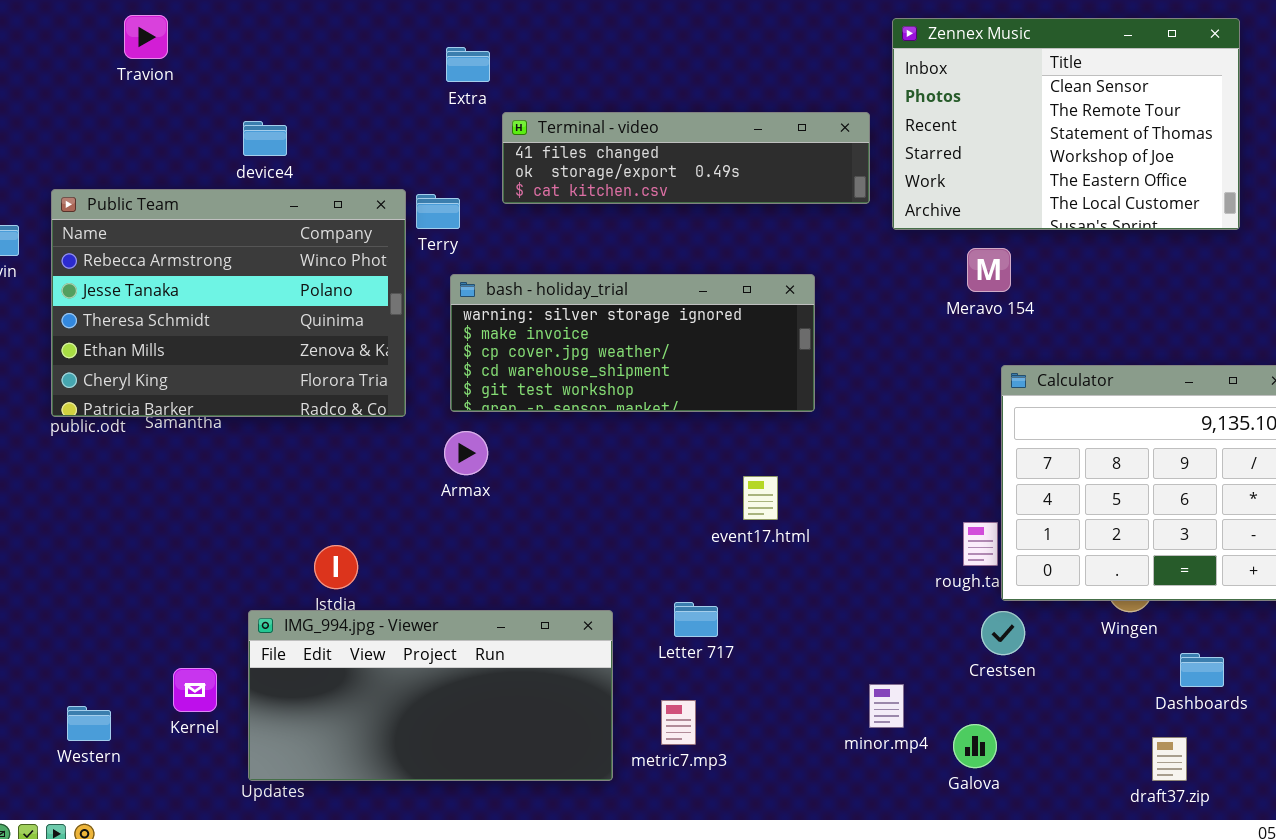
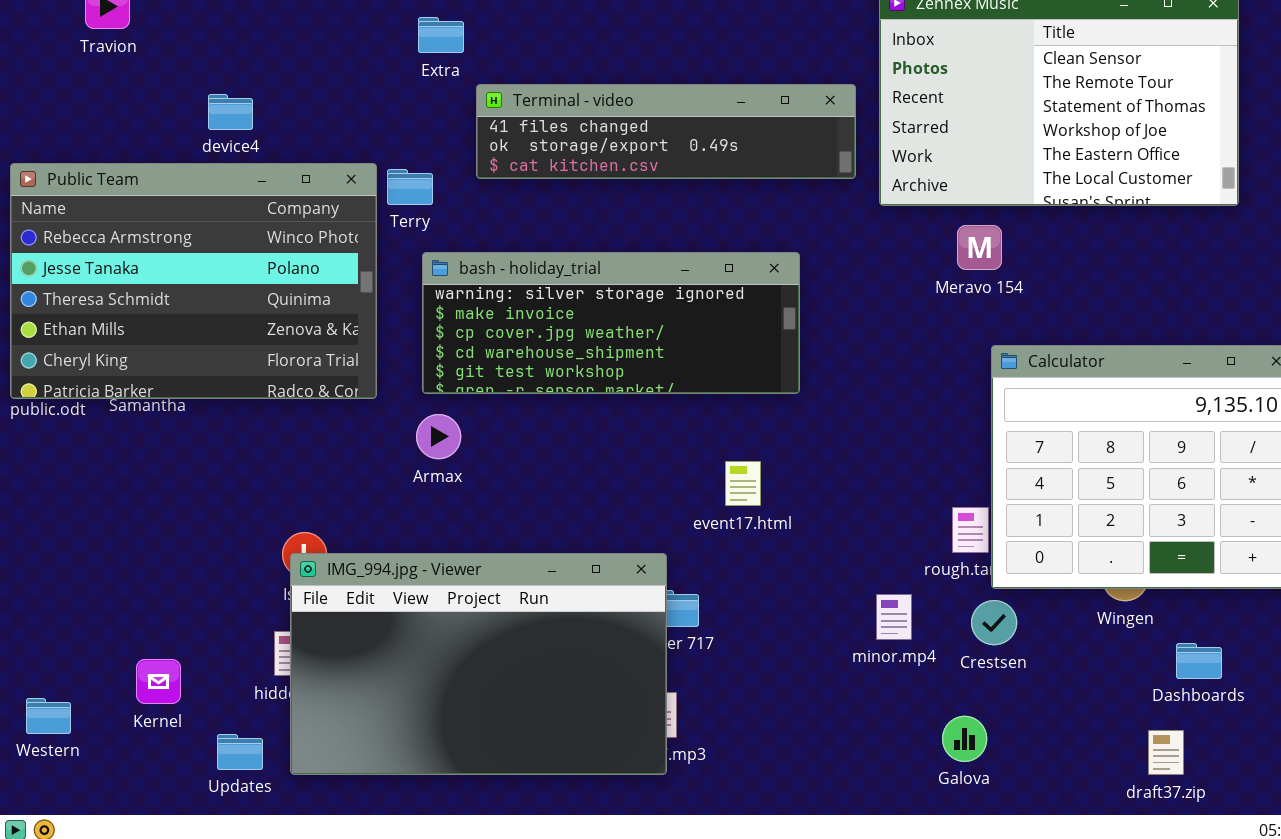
IMG_994.jpg - Viewer: [248,610,613,781] -> [290,553,667,775], moved, resized
minor.mp4: [869,684,904,728] -> [876,594,912,640], moved

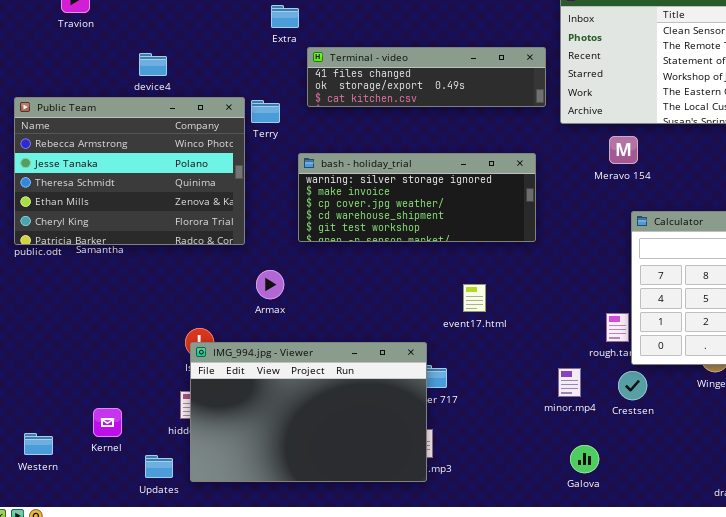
bash - holiday_trial: [422,252,800,394] -> [298,153,536,242], moved
Armax: [416,414,461,459] -> [256,270,284,299], moved
Galova: [942,716,987,762] -> [570,445,599,473], moved

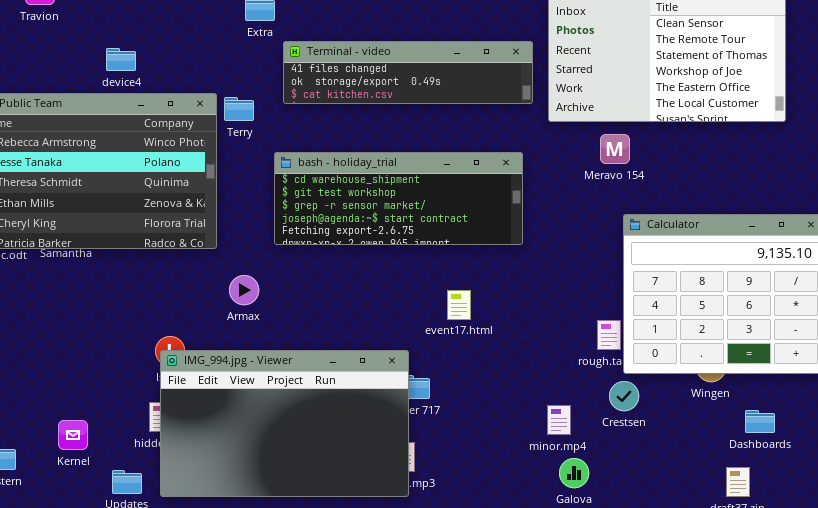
bash - holiday_trial: [298,153,536,242] -> [274,152,523,245], scrolled down 3 rows
minor.mp4: [558,368,581,397] -> [547,405,571,435], moved

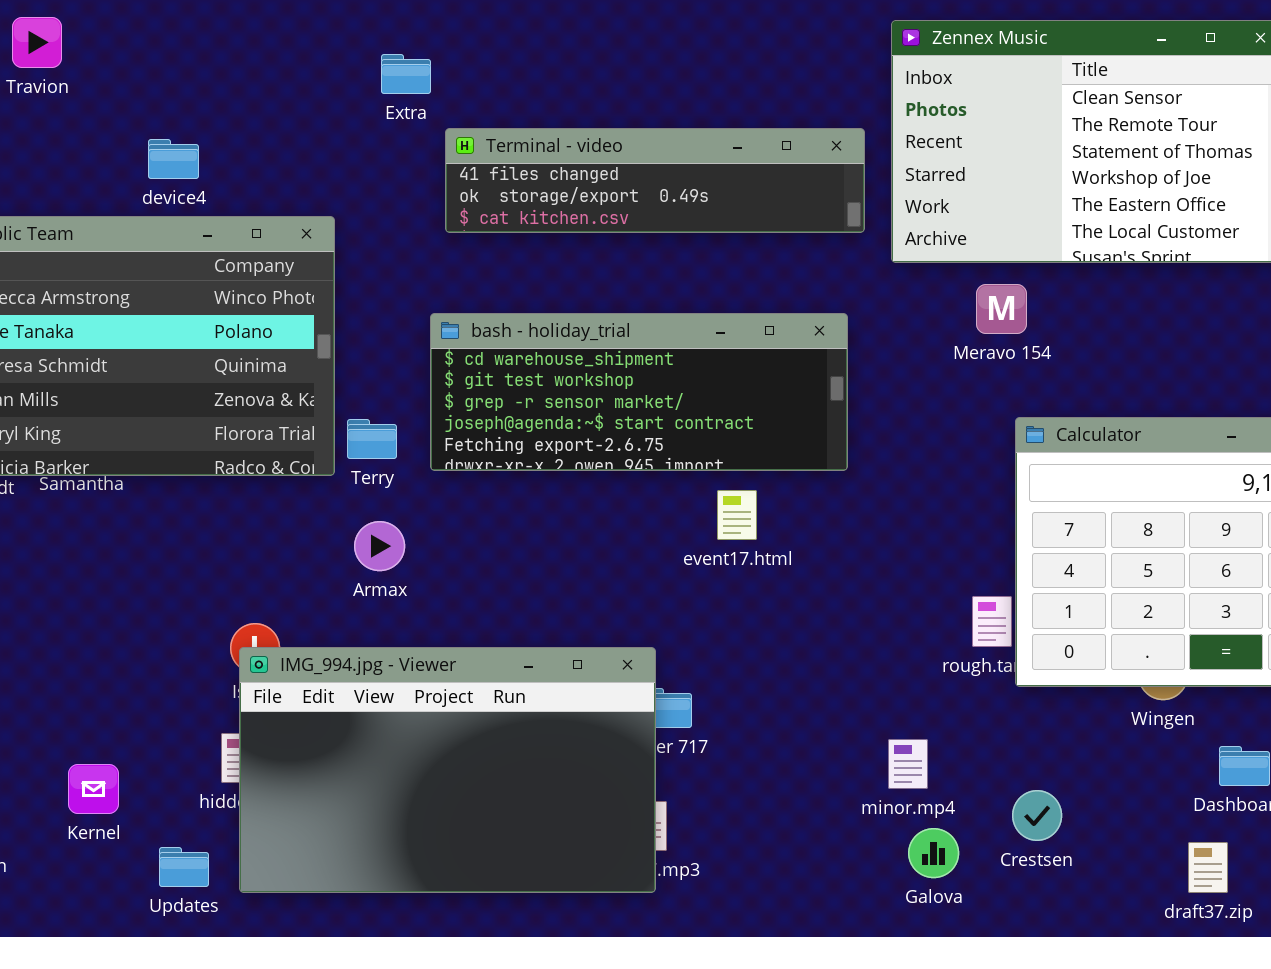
Terry: [224,97,254,121] -> [347,419,397,459], moved
event17.html: [447,290,471,320] -> [717,490,757,540], moved
Crestsen: [609,381,639,411] -> [1012,790,1062,841], moved

